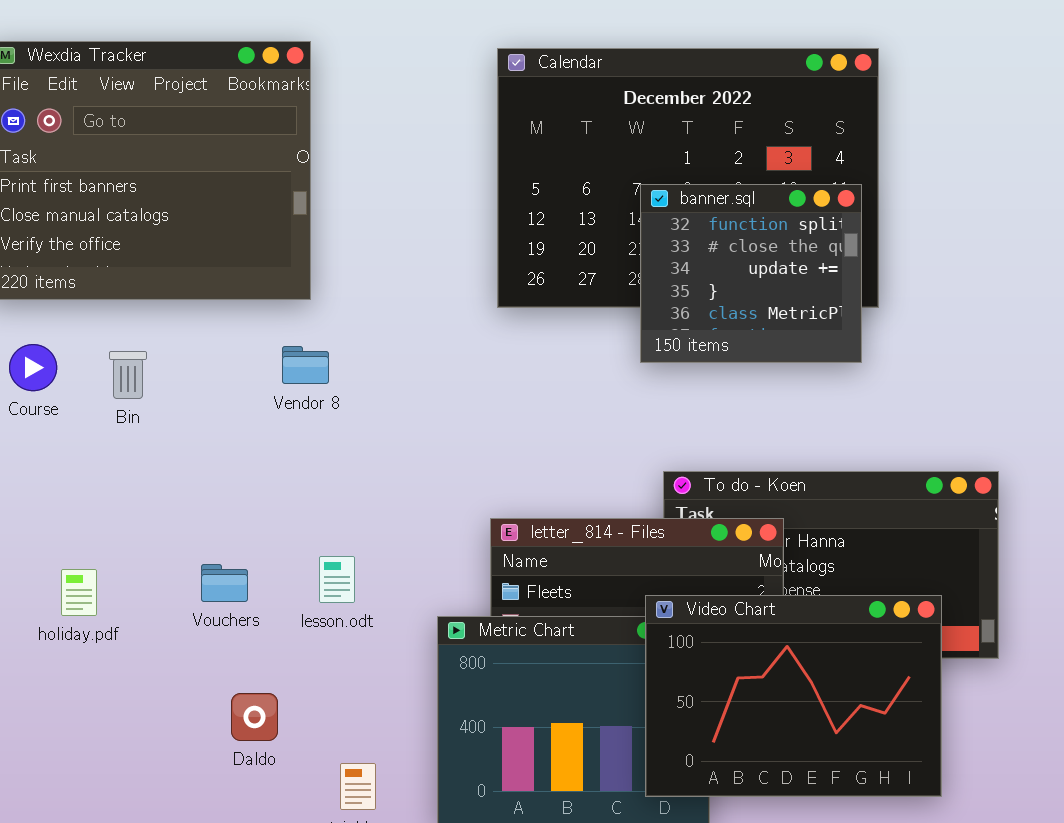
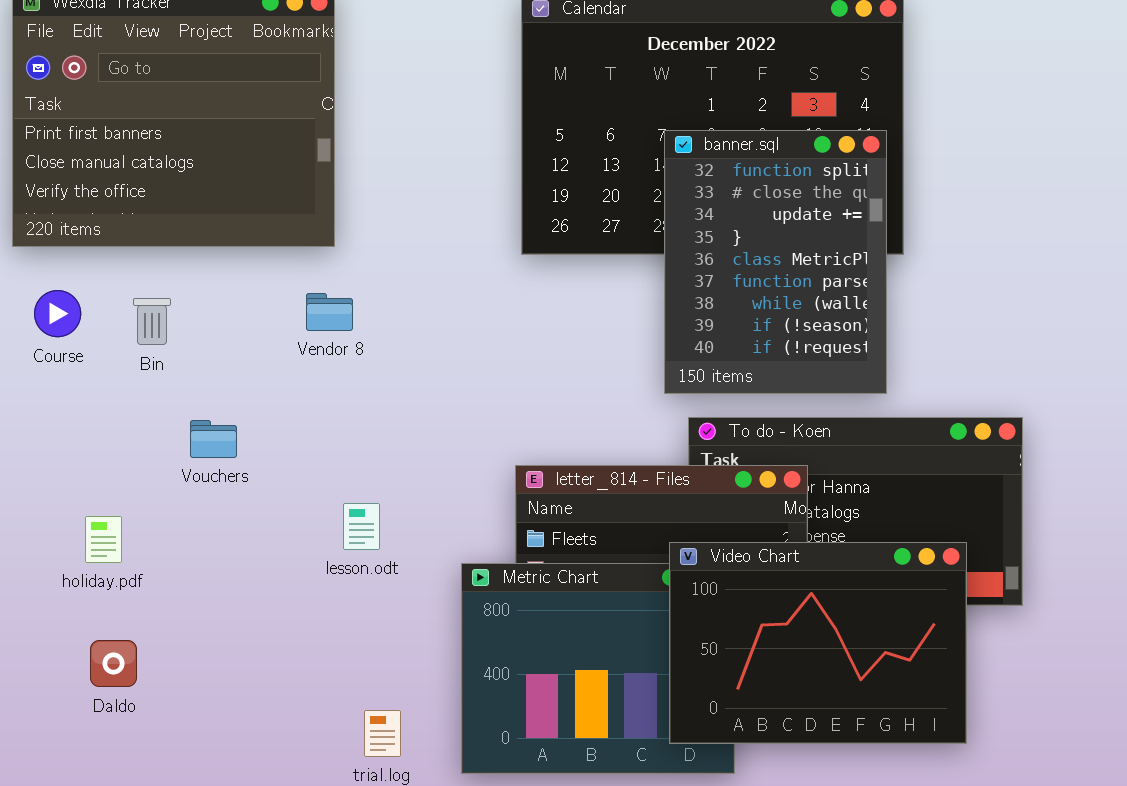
banner.sql: [640,184,862,363] -> [664,130,887,394], resized
Vouchers: [201,564,248,602] -> [190,420,237,458], moved
Daldo: [231,693,278,741] -> [90,640,137,687], moved

